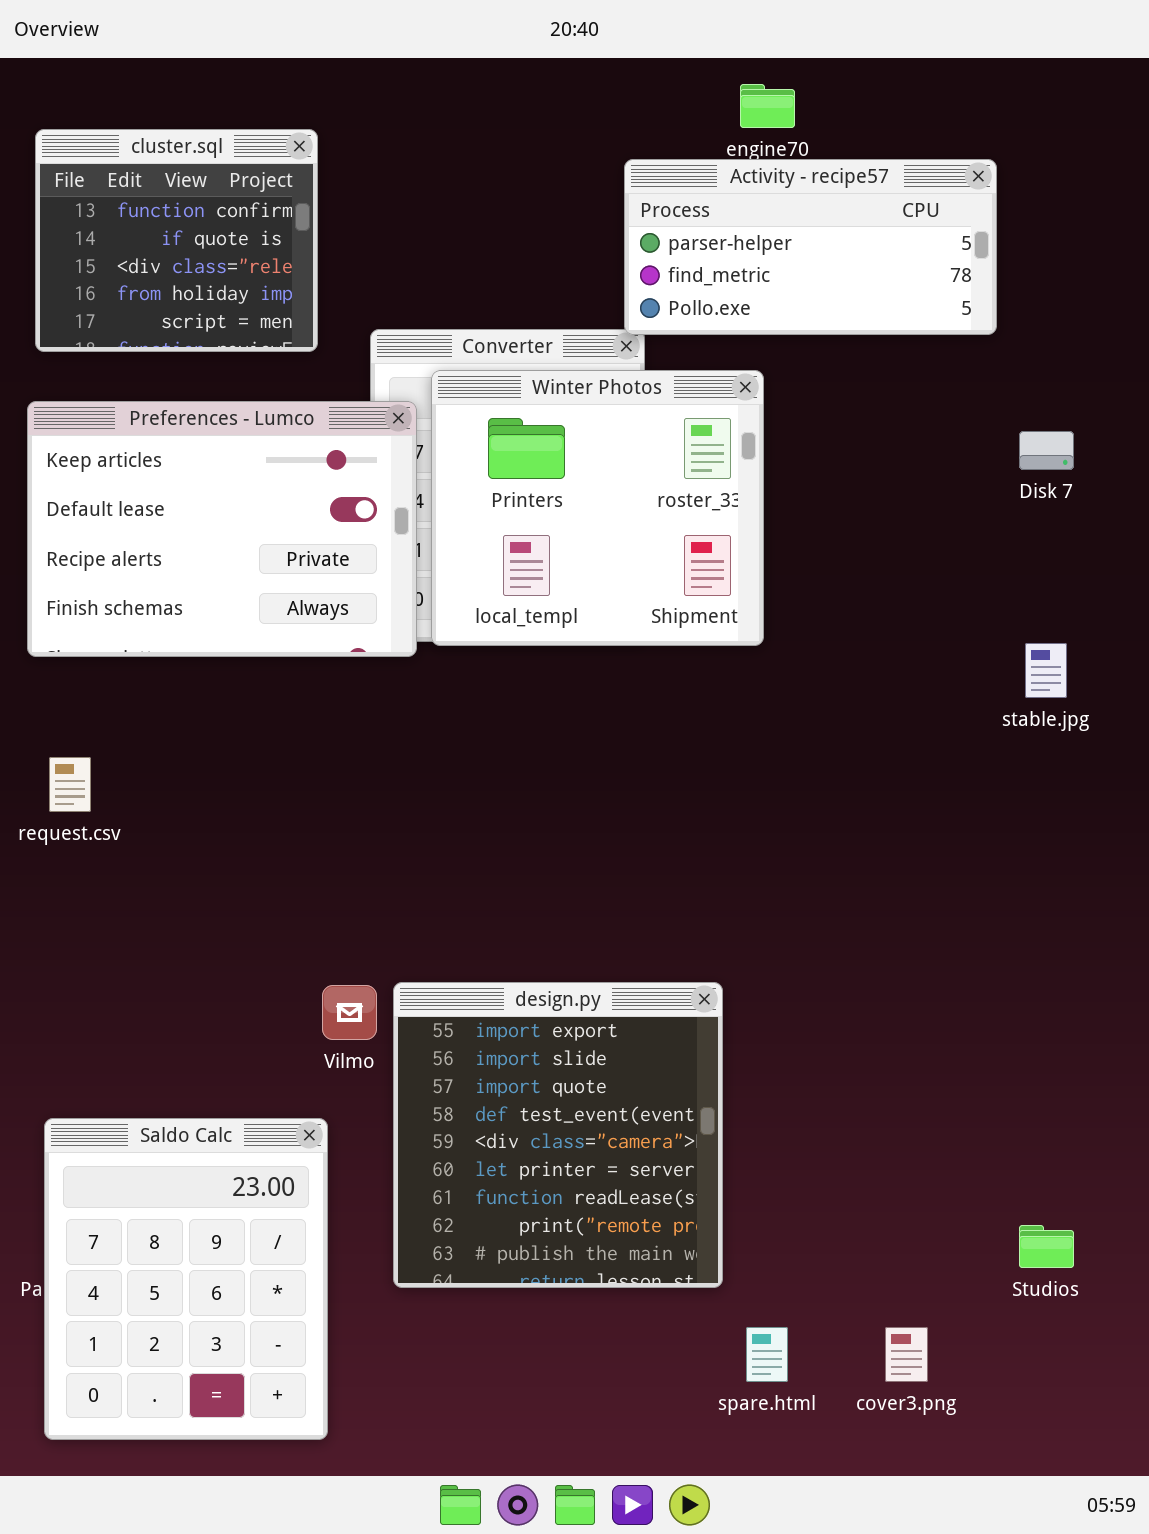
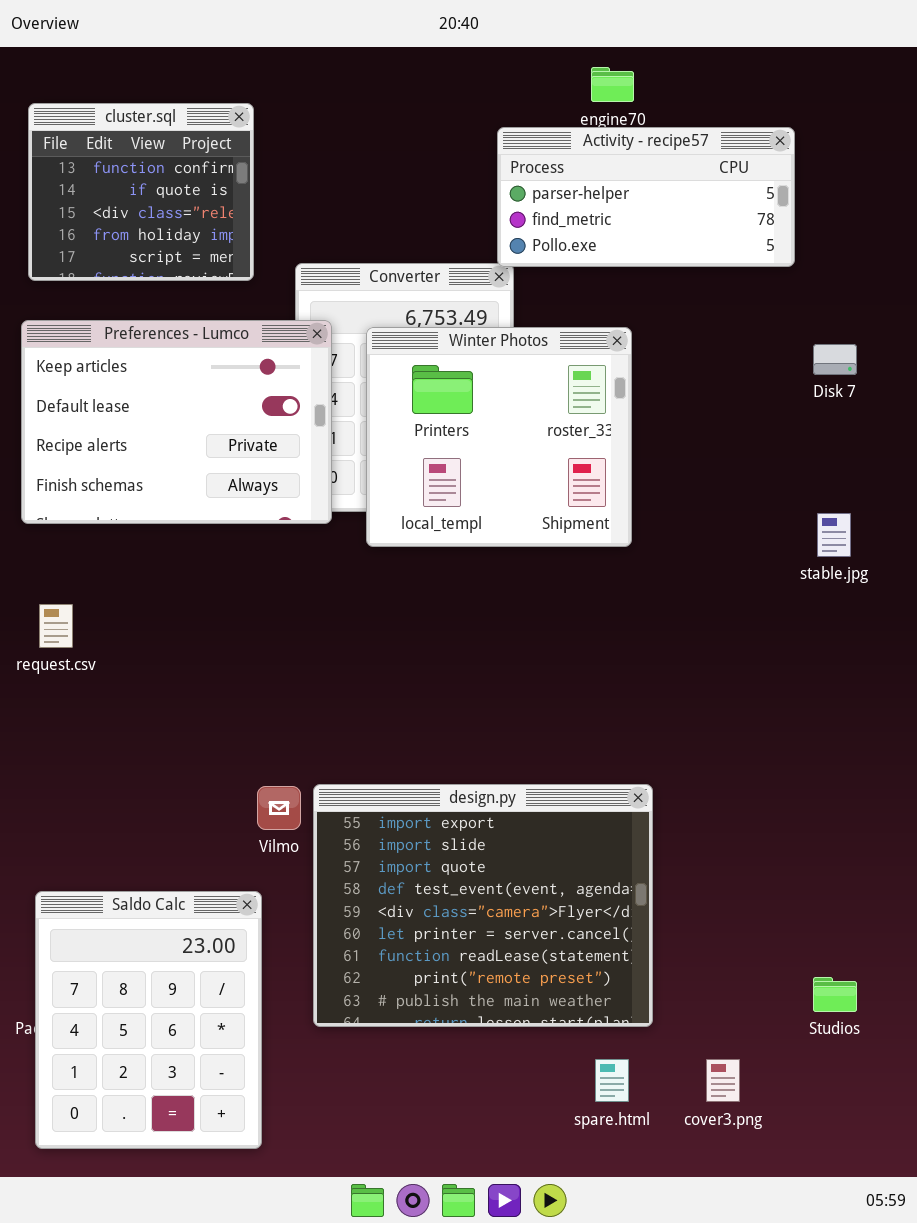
Winter Photos: [431,370,764,646] -> [366,327,632,547], moved
design.py: [393,982,723,1288] -> [313,784,653,1027], resized

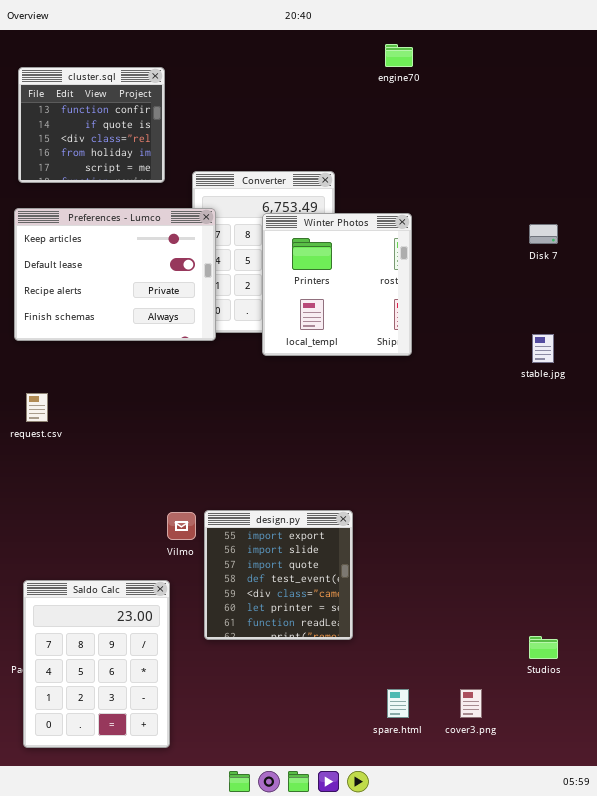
Activity - recipe57: [497,127,795,267] -> none, closed
Winter Photos: [366,327,632,547] -> [262,213,412,356], resized
design.py: [313,784,653,1027] -> [204,510,353,640], resized

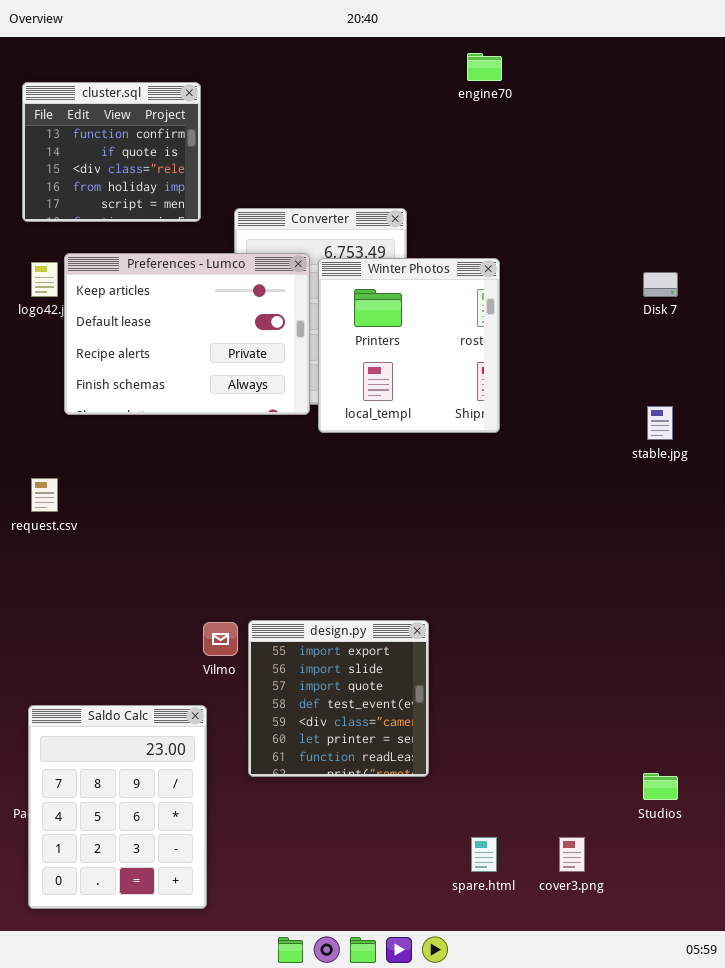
Preferences - Lumco: [14,208,216,341] -> [64,253,310,415], moved

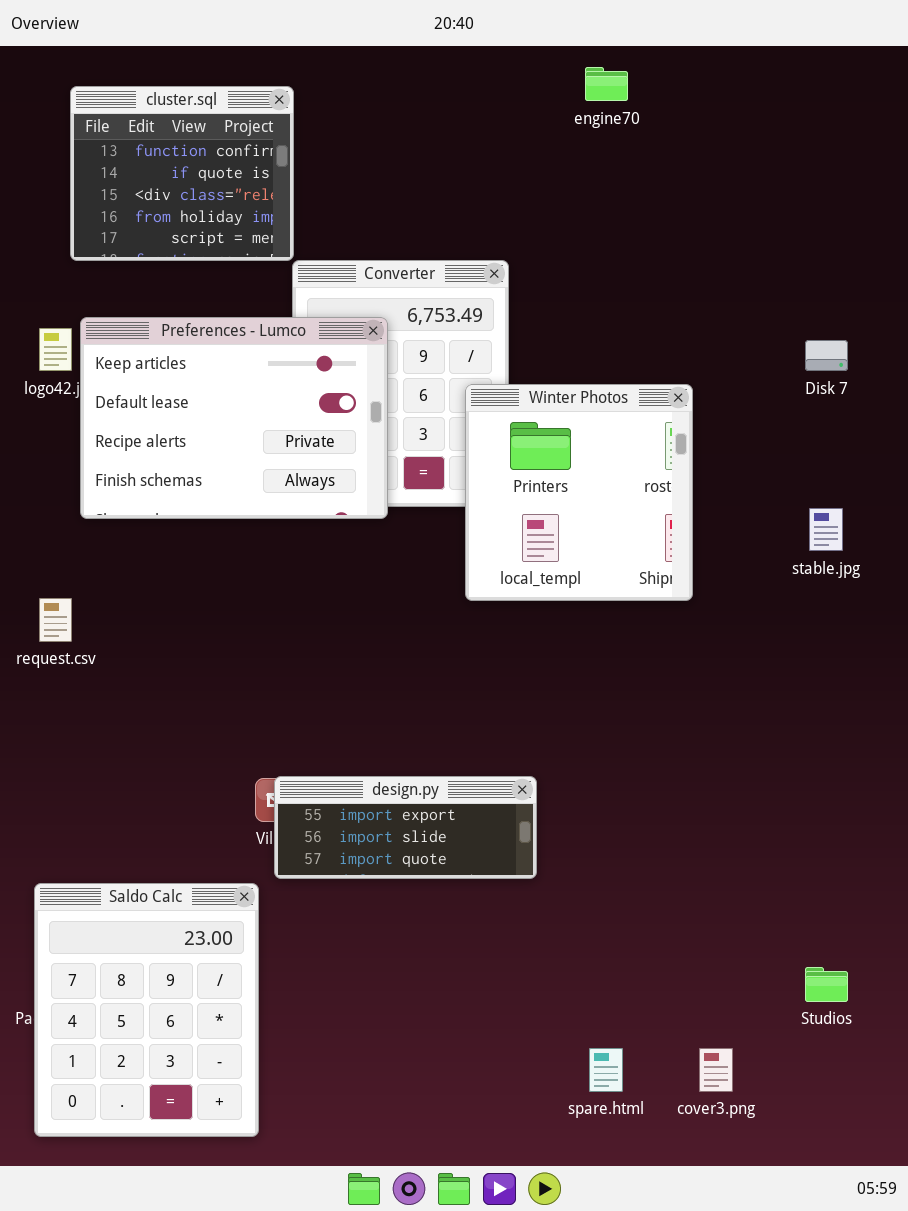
cluster.sql: [22,82,201,222] -> [70,86,294,261], moved
Winter Photos: [318,258,500,433] -> [465,384,693,601], moved
design.py: [248,620,429,777] -> [274,776,537,879], resized

